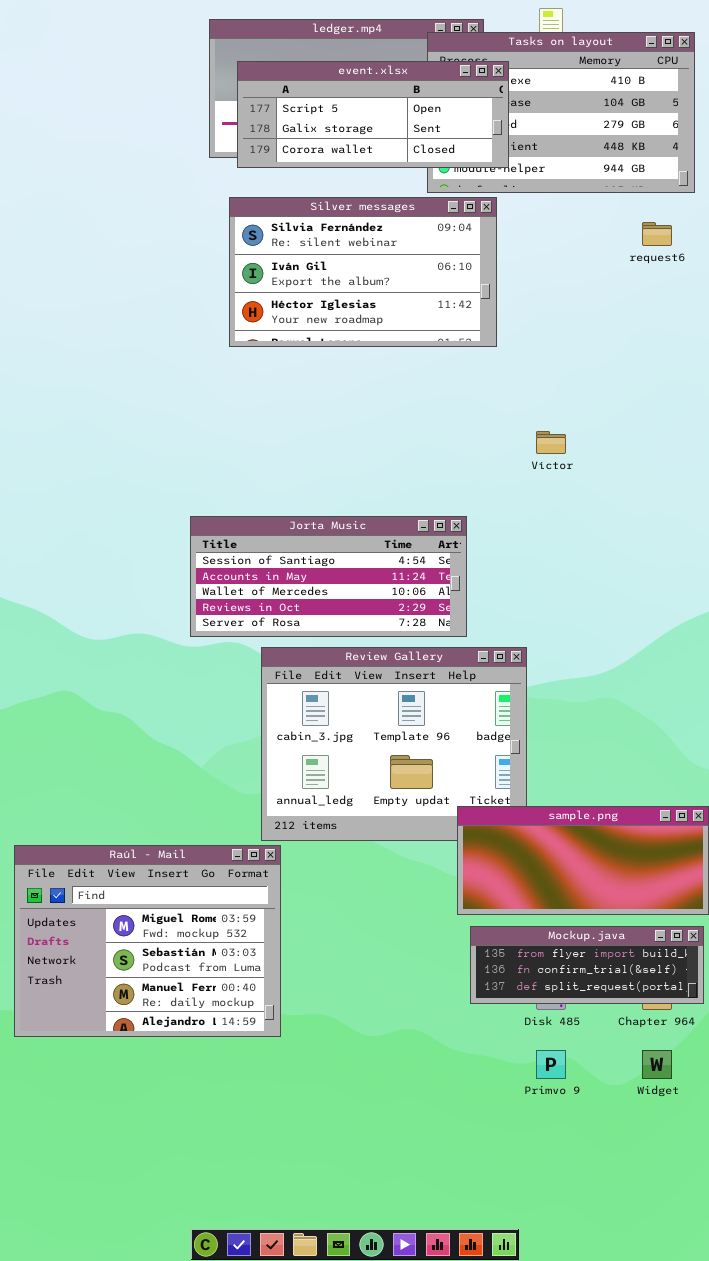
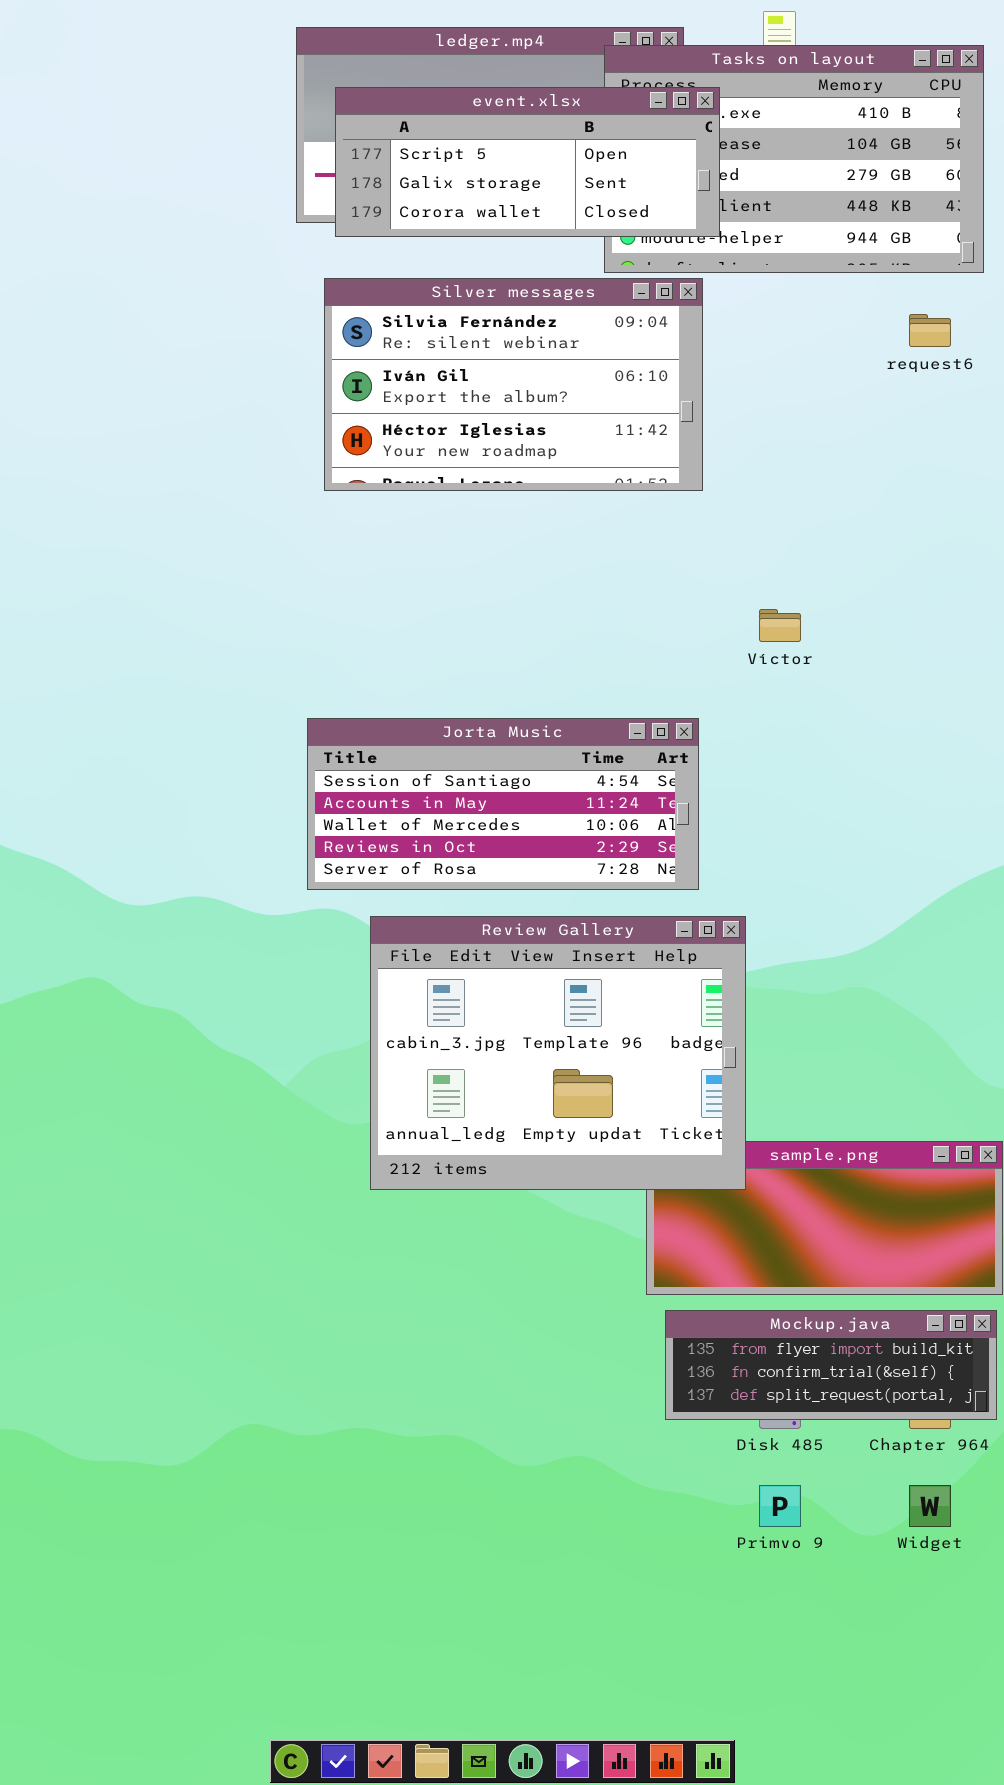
Jorta Music: [190,516,467,637] -> [307,718,699,890], moved
Review Gallery: [261,647,527,841] -> [370,916,746,1190], raised
Raúl - Mail: [14,845,281,1037] -> none, closed

